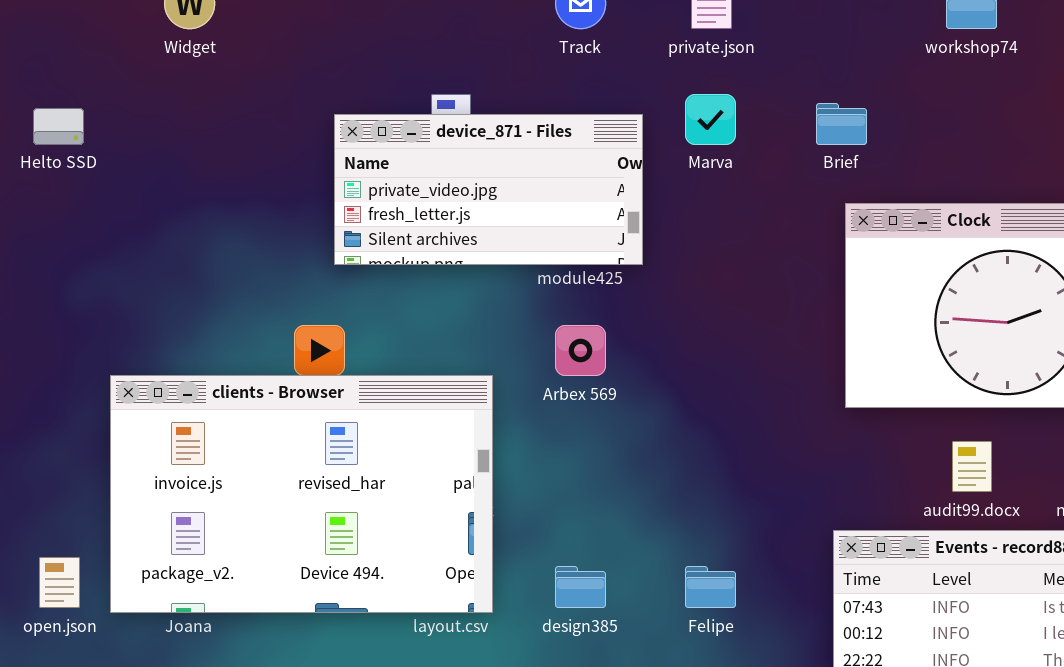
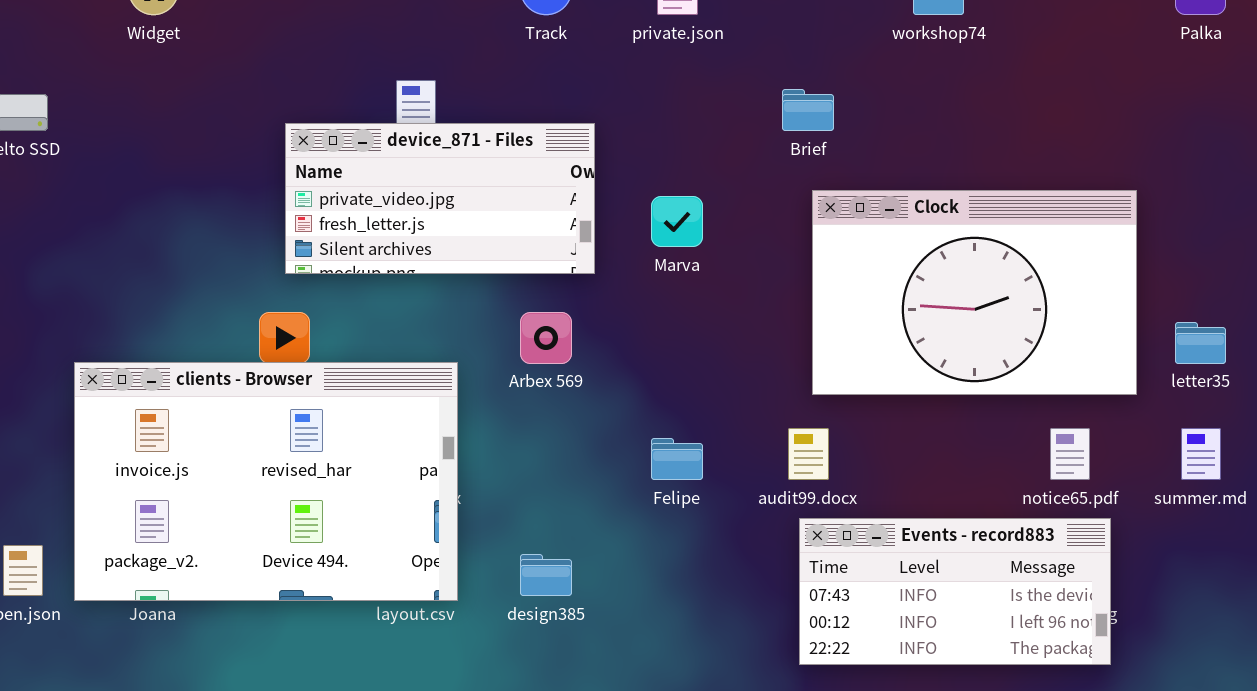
Marva: [685,94,736,145] -> [651,196,703,247], moved
device_871 - Files: [334,114,643,265] -> [285,123,595,274], moved
audit99.docx: [952,441,992,492] -> [788,428,829,480], moved
Felipe: [685,566,736,608] -> [651,438,703,480], moved

